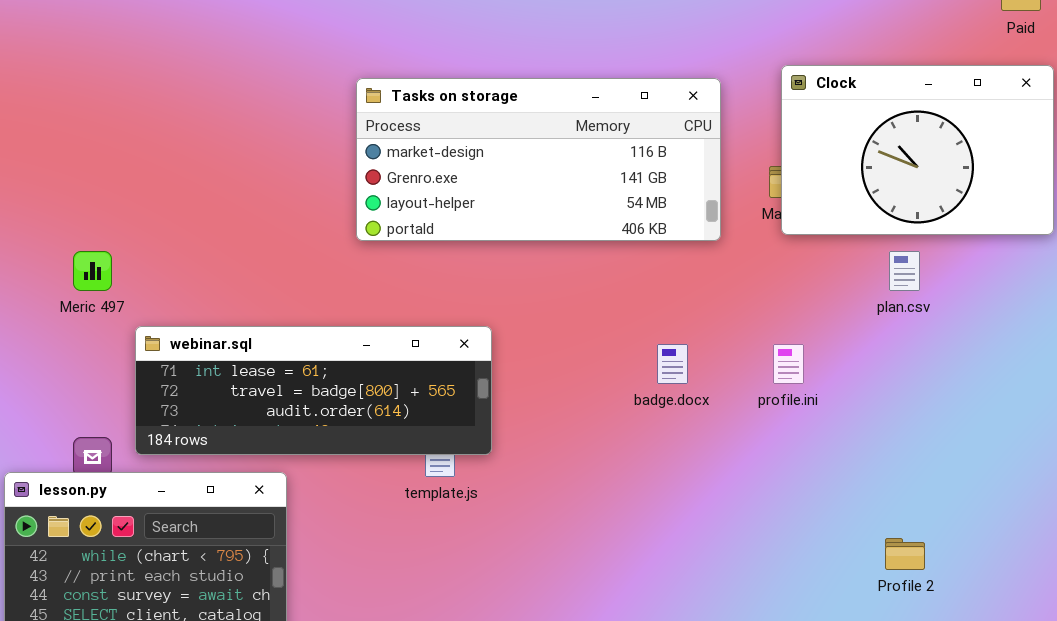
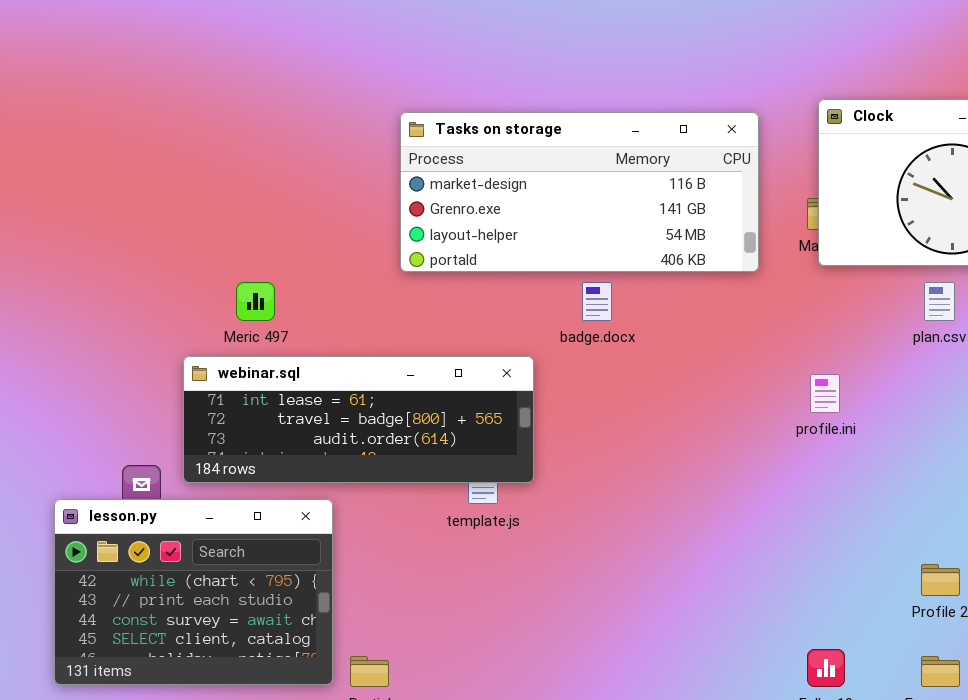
Meric 497: [73,251,112,291] -> [236,282,275,321], moved
badge.docx: [657,344,688,384] -> [582,282,612,321], moved

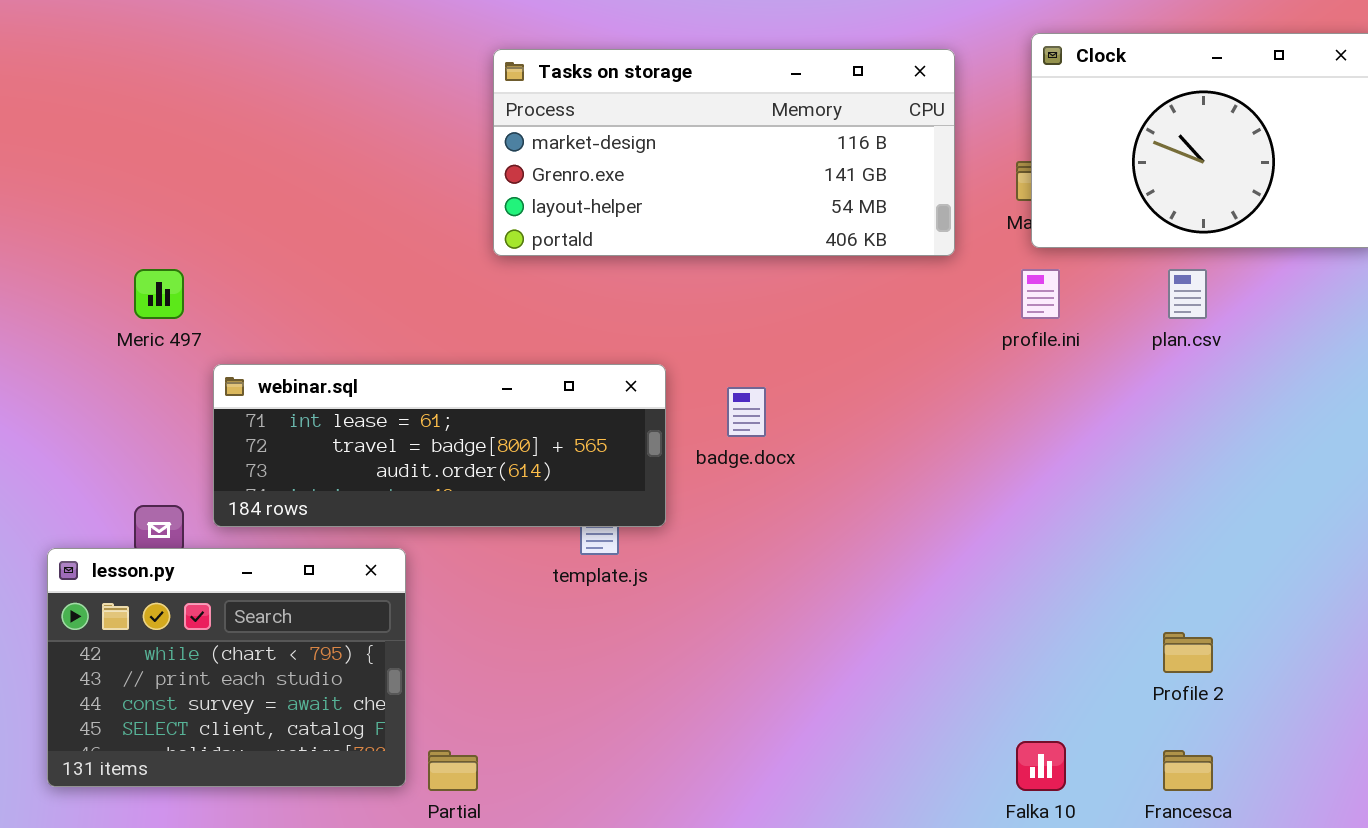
Meric 497: [236,282,275,321] -> [134,269,184,319], moved
badge.docx: [582,282,612,321] -> [727,387,766,437], moved
profile.ini: [810,374,840,413] -> [1021,269,1060,319], moved

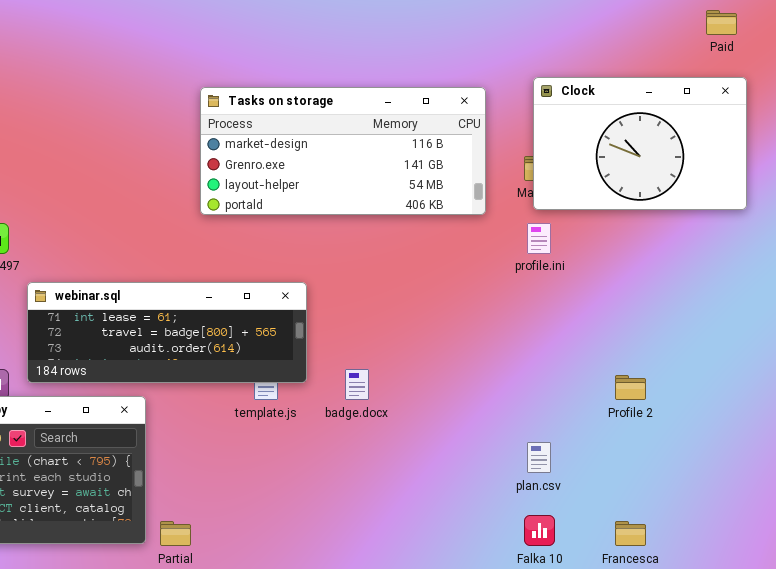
plan.csv: [1168,269,1207,319] -> [527,442,551,473], moved
badge.docx: [727,387,766,437] -> [345,369,369,400], moved
Profile 2: [1163,632,1213,673] -> [615,375,646,400], moved

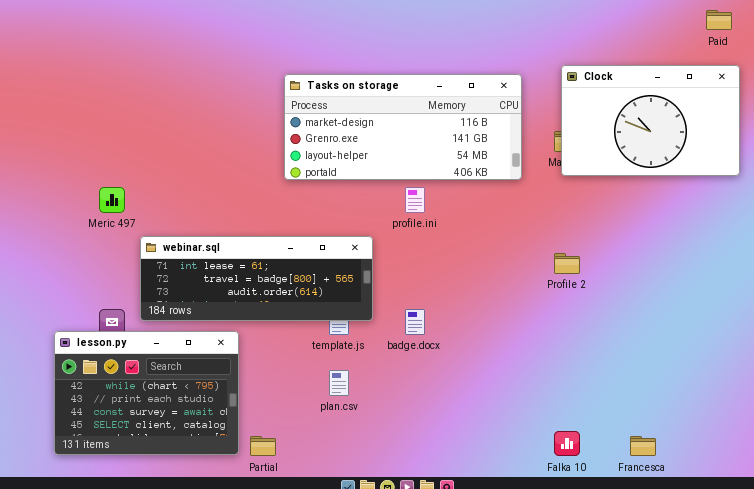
profile.ini: [527,223,551,254] -> [405,187,425,213], moved
Profile 2: [615,375,646,400] -> [554,253,580,274], moved
plan.csv: [527,442,551,473] -> [329,370,349,396], moved

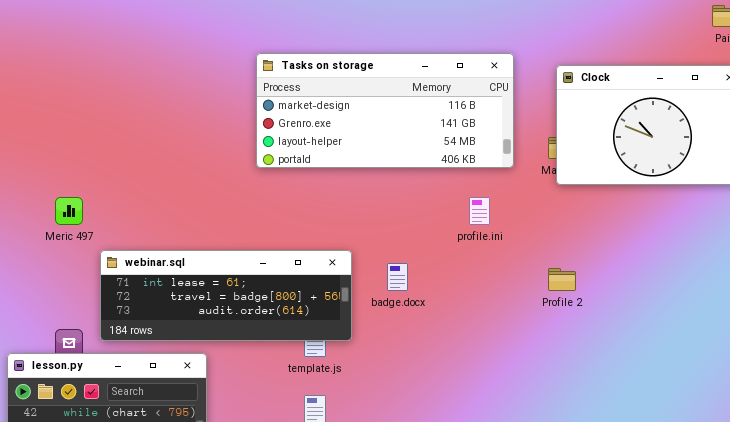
Tasks on storage: [284,74,522,180] -> [256,53,514,168], moved
profile.ini: [405,187,425,213] -> [469,197,490,225], moved
badge.docx: [405,309,425,335] -> [387,263,408,291], moved

